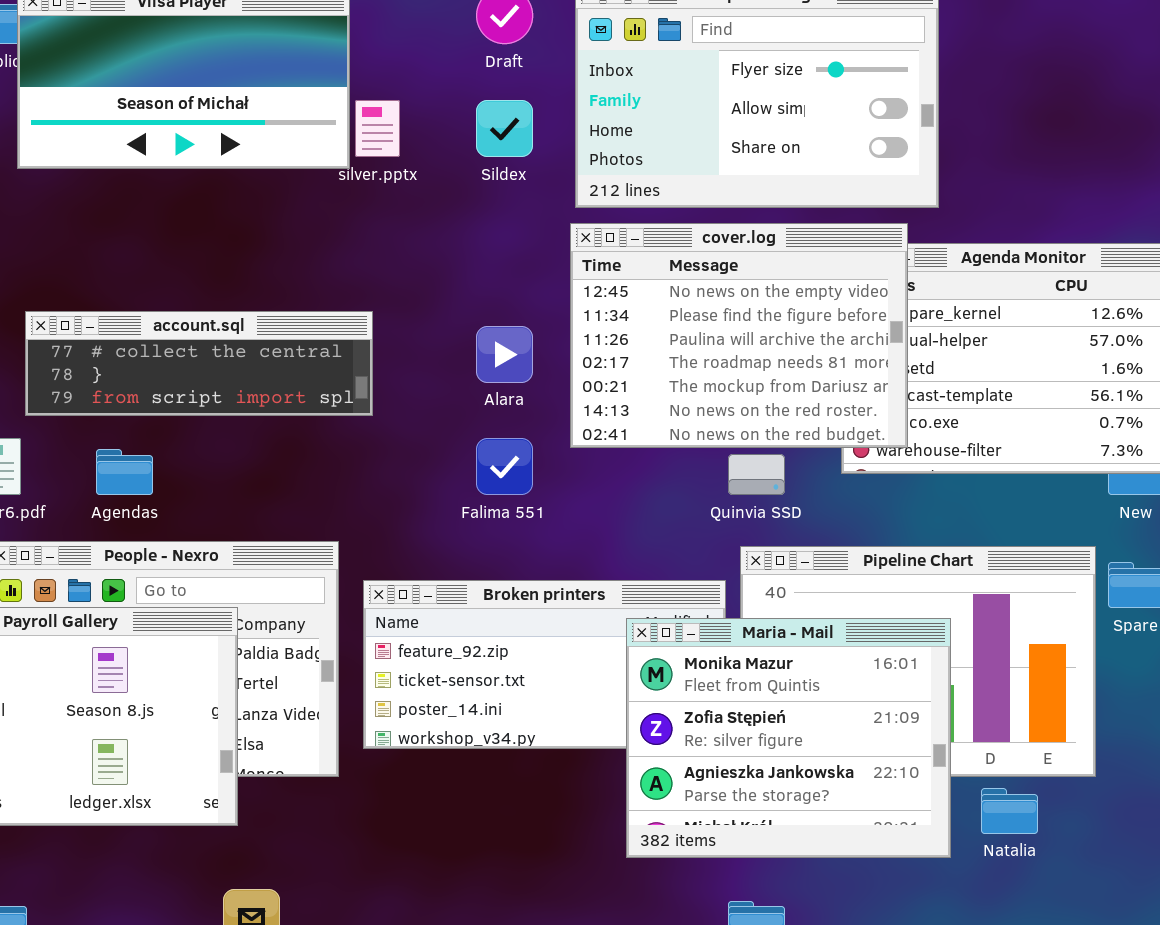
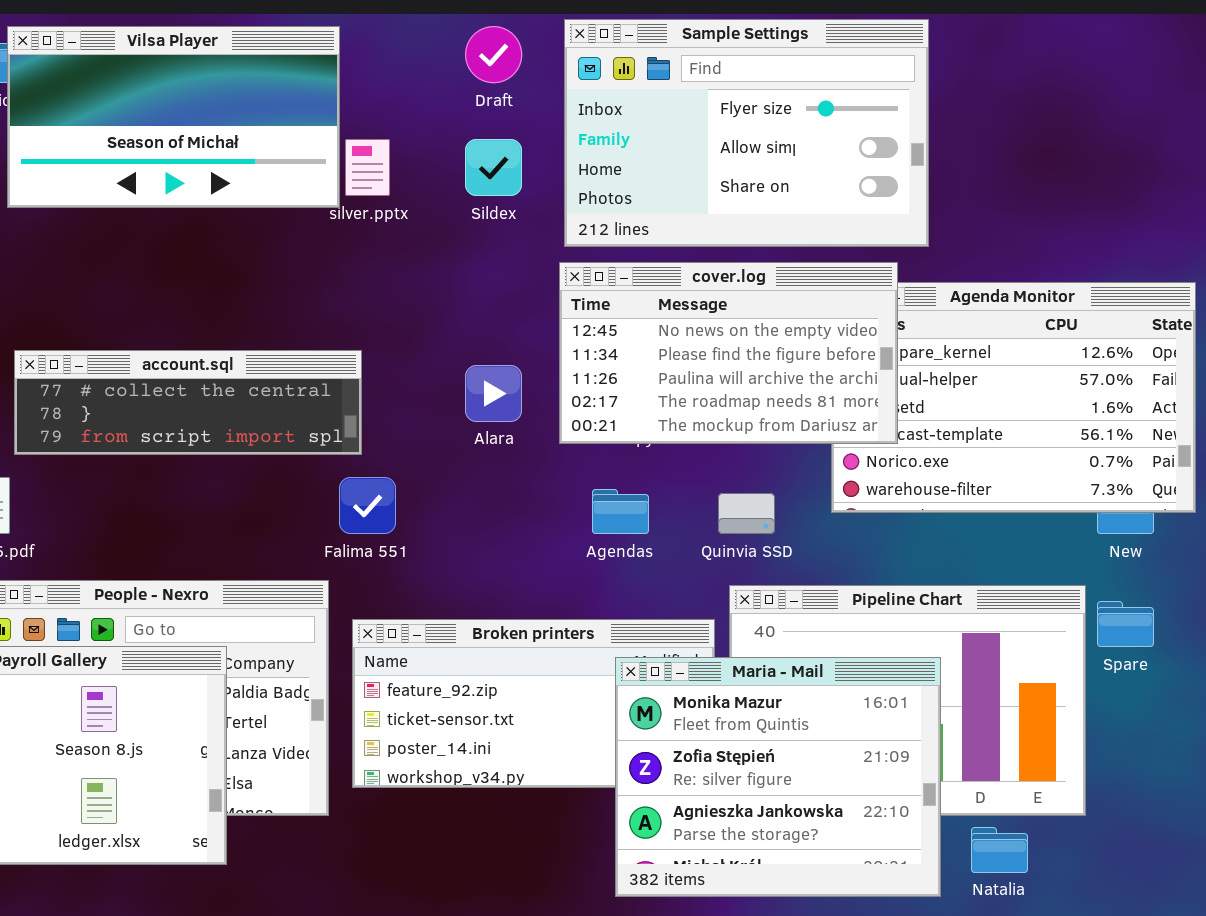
cover.log: [570,223,908,448] -> [559,262,898,444], resized
Falima 551: [476,438,533,495] -> [339,477,396,534], moved
Agendas: [96,449,153,495] -> [592,489,649,534], moved

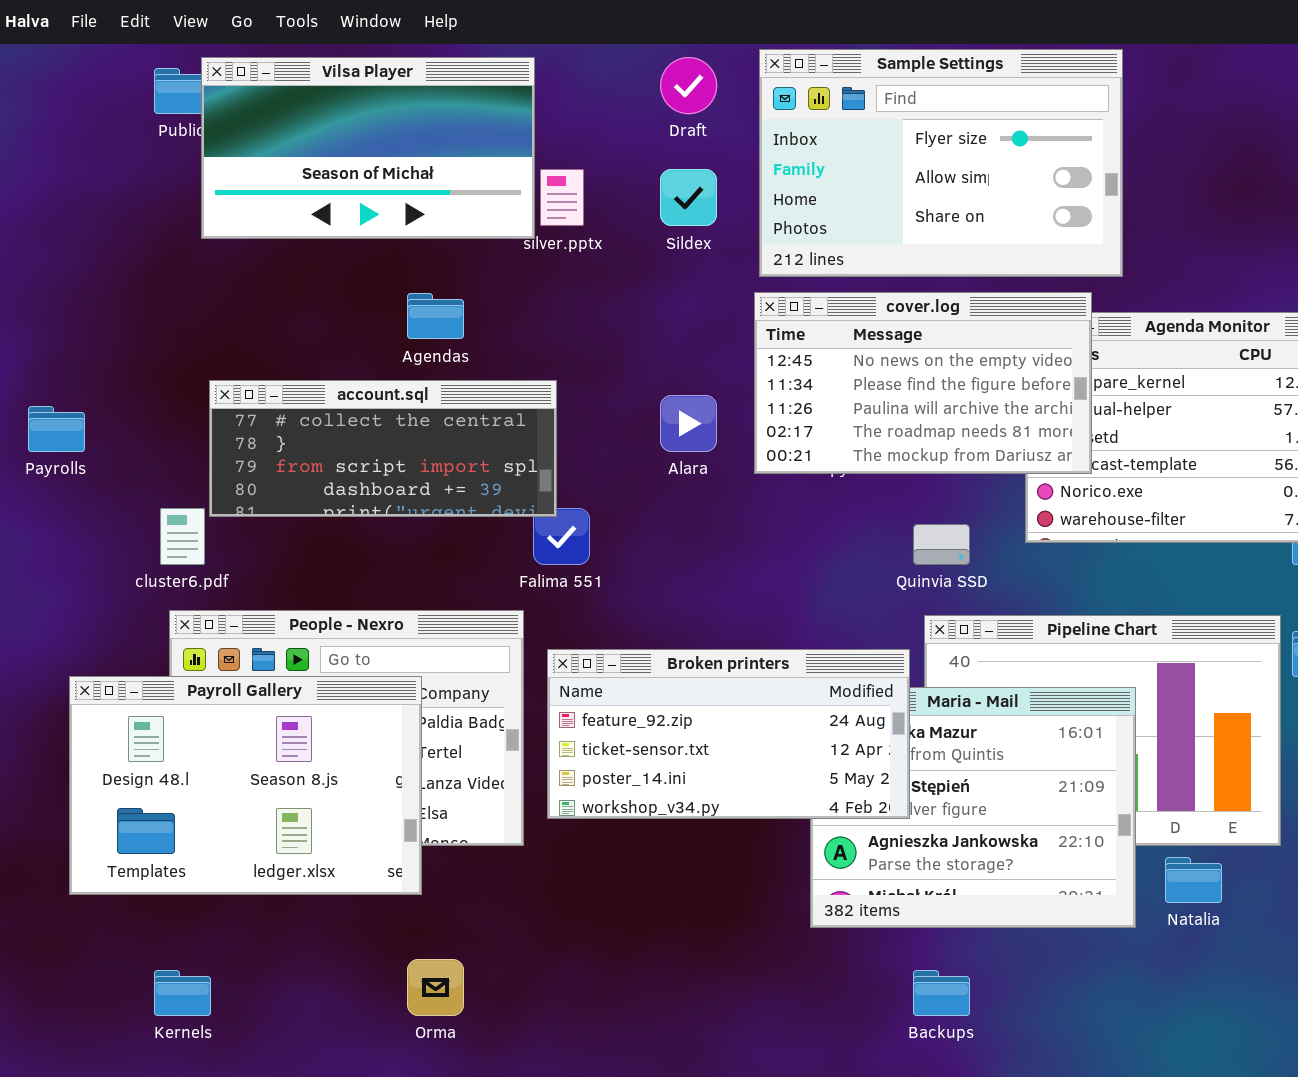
account.sql: [14,350,362,455] -> [209,380,557,517], resized
Agendas: [592,489,649,534] -> [407,293,464,339], moved
Broken printers: [352,619,715,788] -> [547,649,910,819], raised

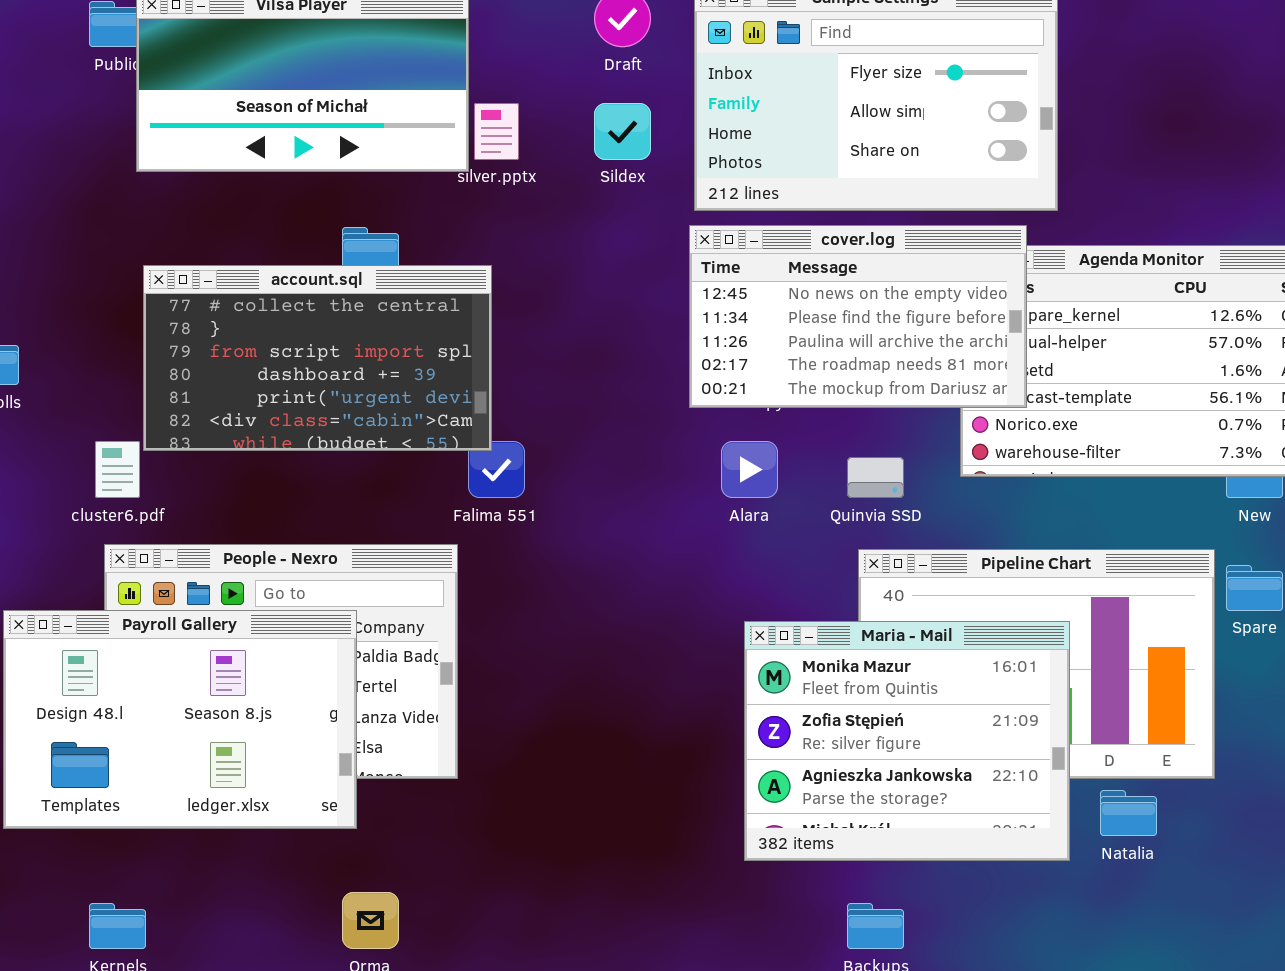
account.sql: [209,380,557,517] -> [143,265,492,451], resized
Alara: [660,395,717,452] -> [721,441,778,498], moved
Broken printers: [547,649,910,819] -> none, closed

